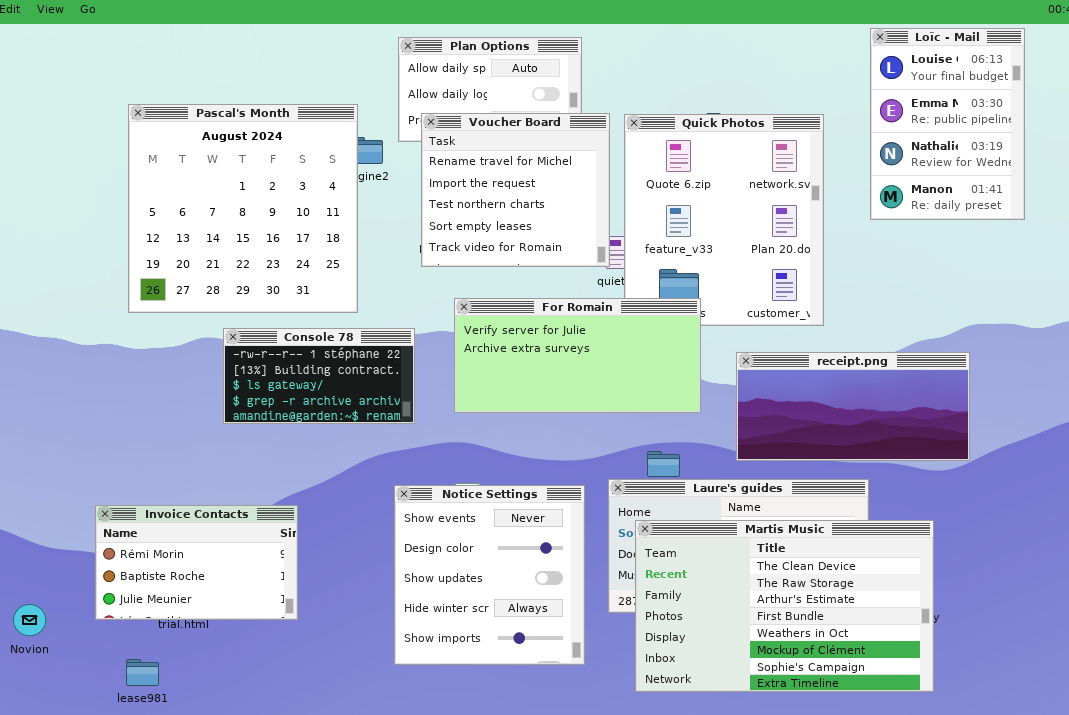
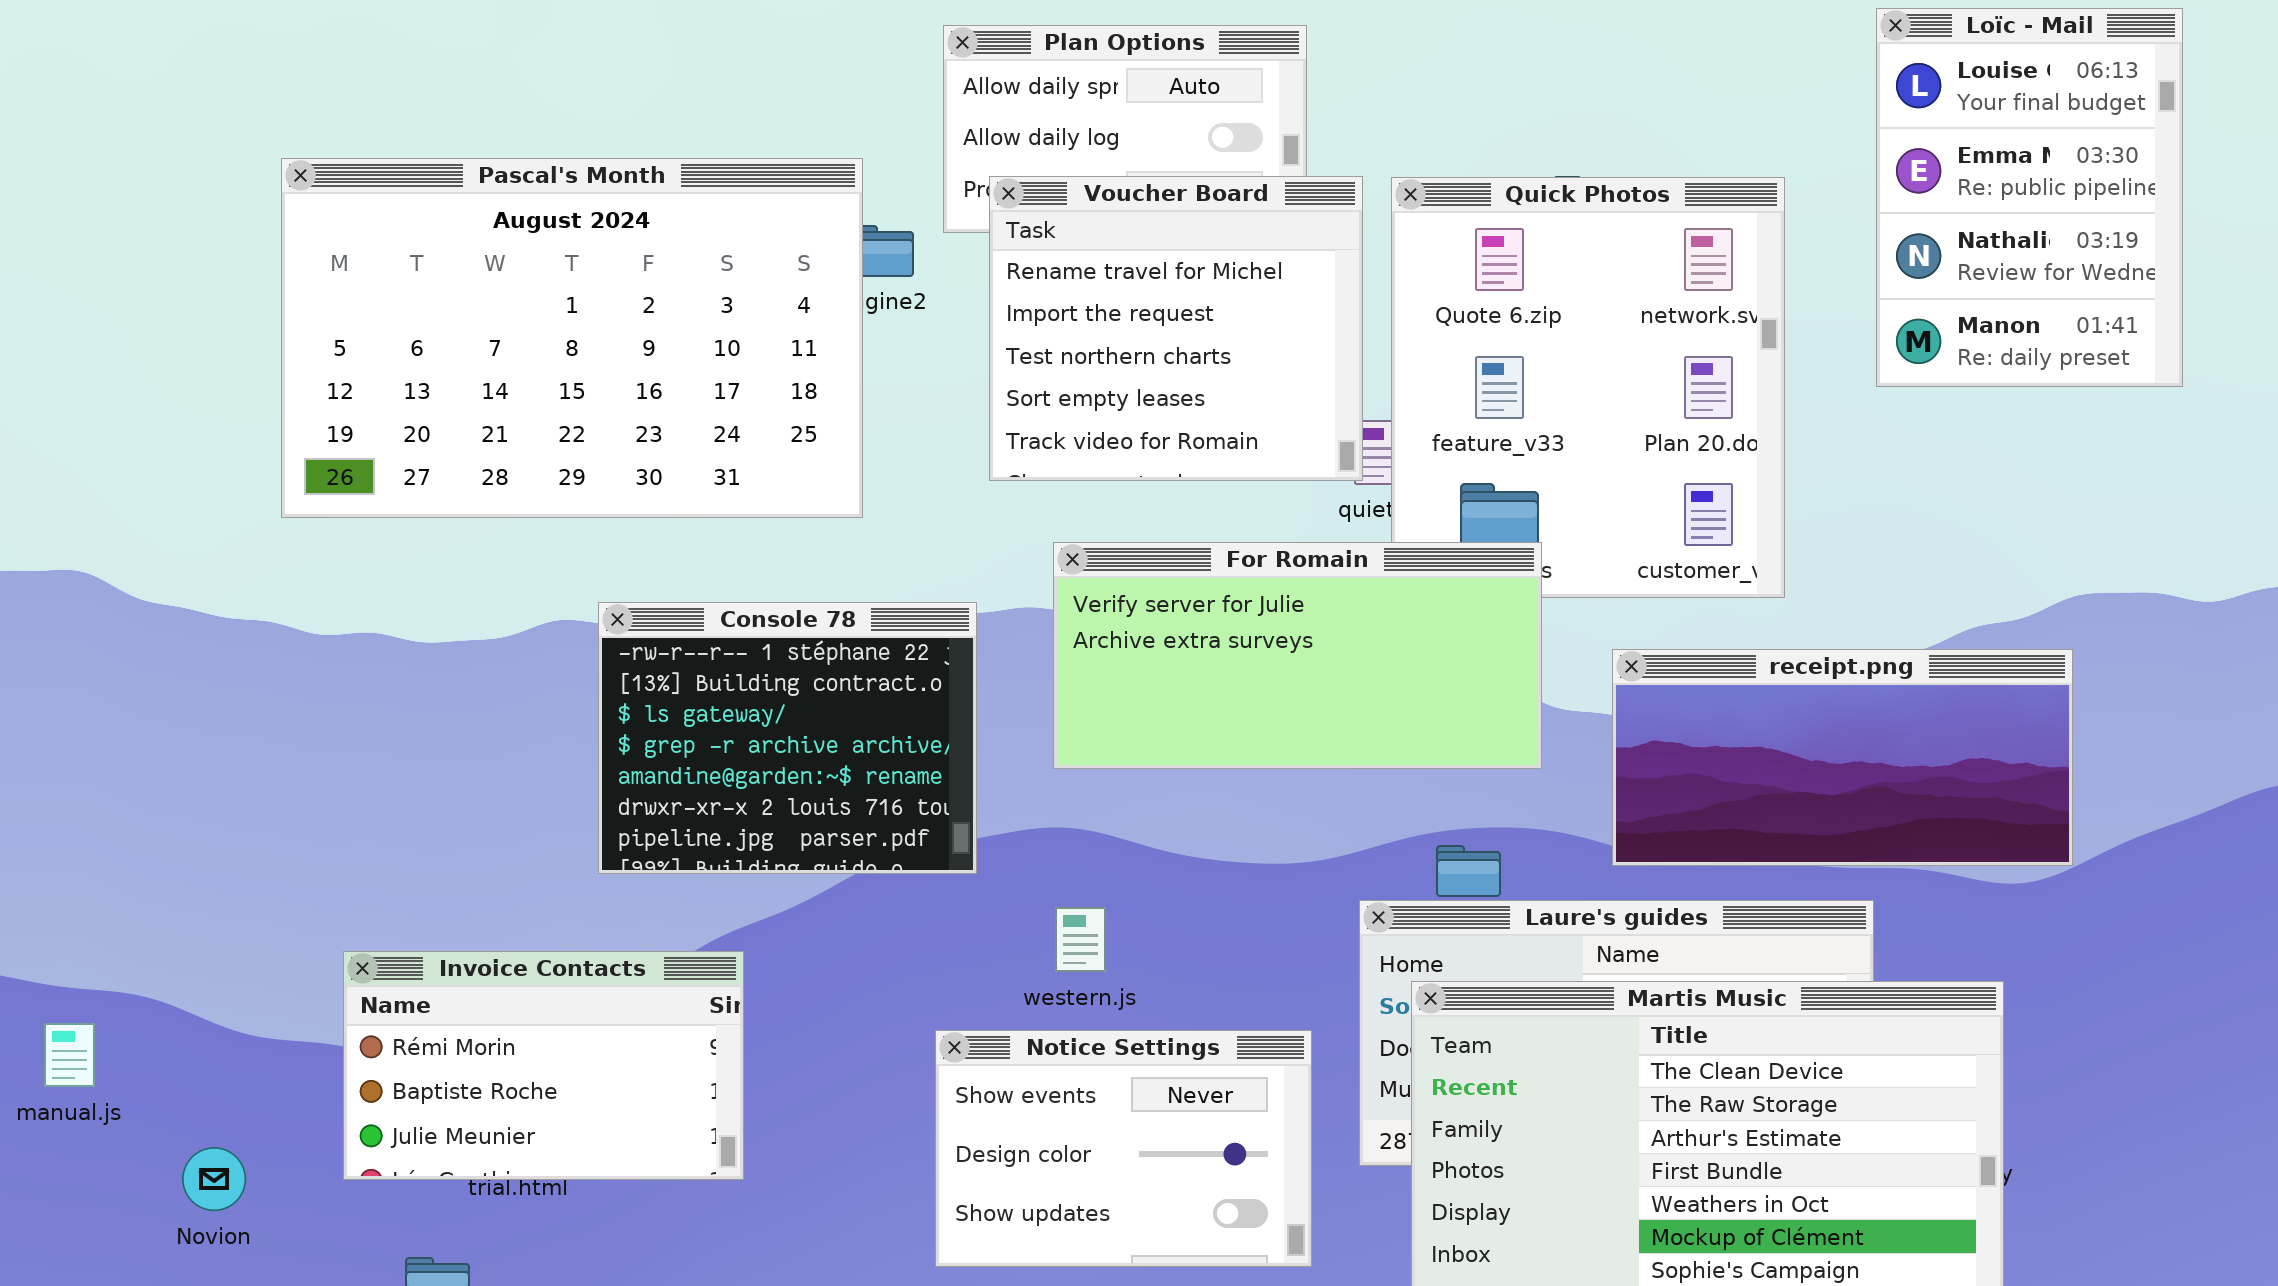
Pascal's Month: [128,104,358,313] -> [281,158,863,518], resized
Console 78: [223,328,415,424] -> [598,602,977,874], resized
Notice Settings: [394,485,585,665] -> [935,1030,1312,1267], resized

